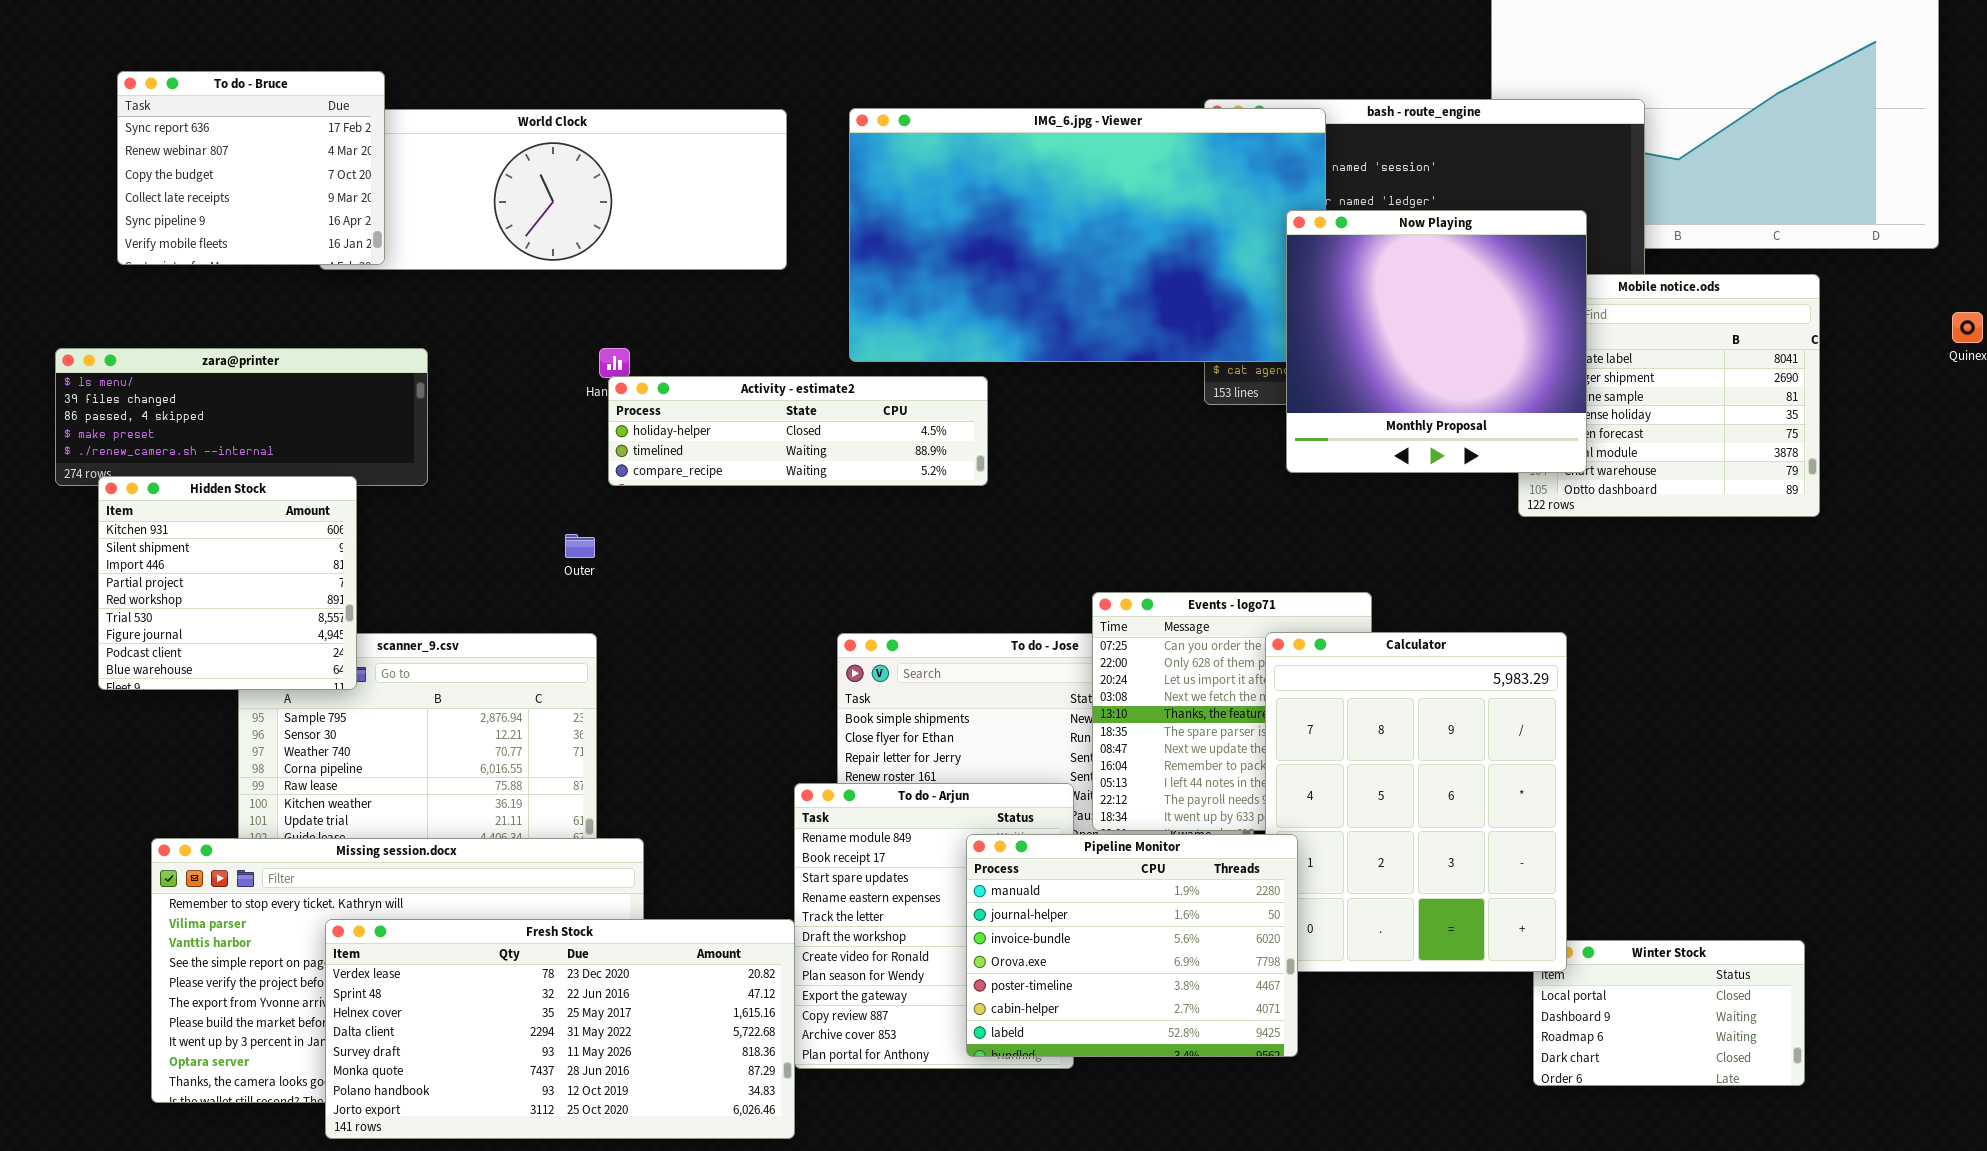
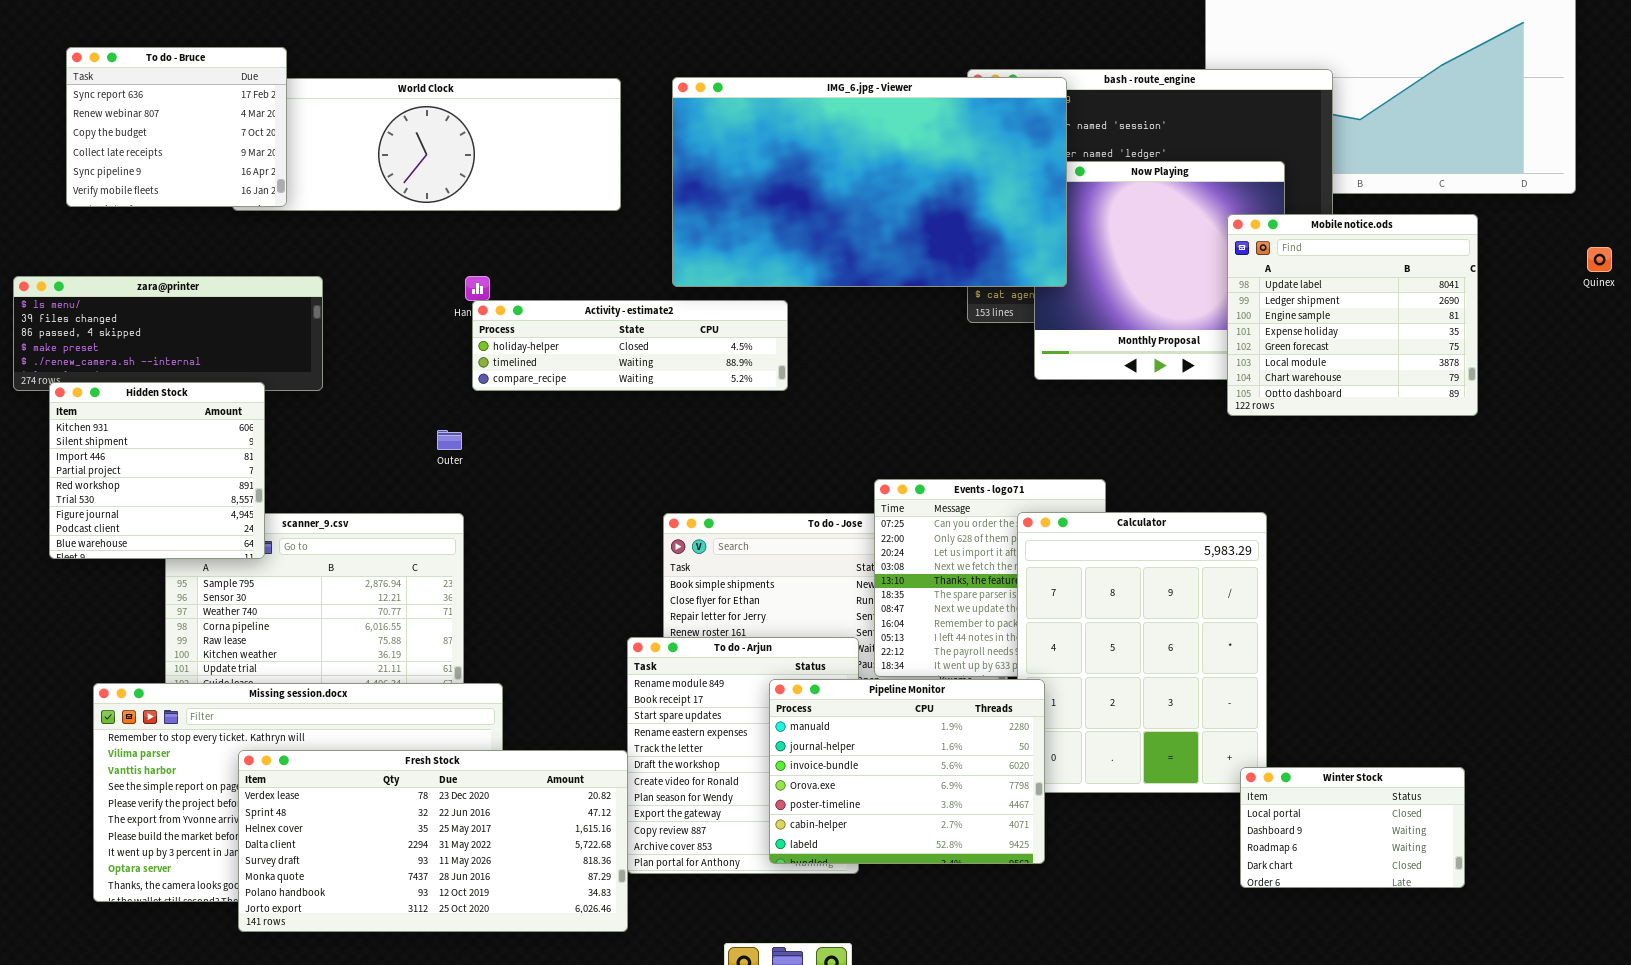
IMG_6.jpg - Viewer: [849,108,1326,362] -> [672,77,1067,287], raised
Mobile notice.ods: [1518,274,1820,517] -> [1227,214,1478,416], raised
Winter Stock: [1533,940,1805,1086] -> [1240,767,1465,888], raised

